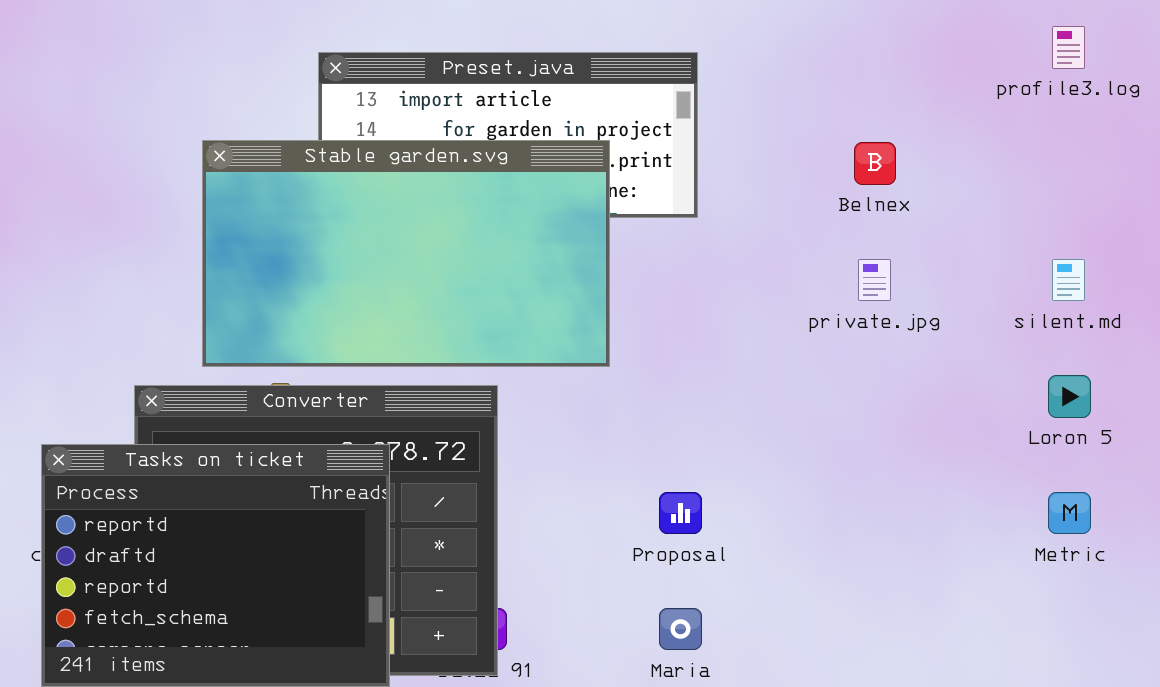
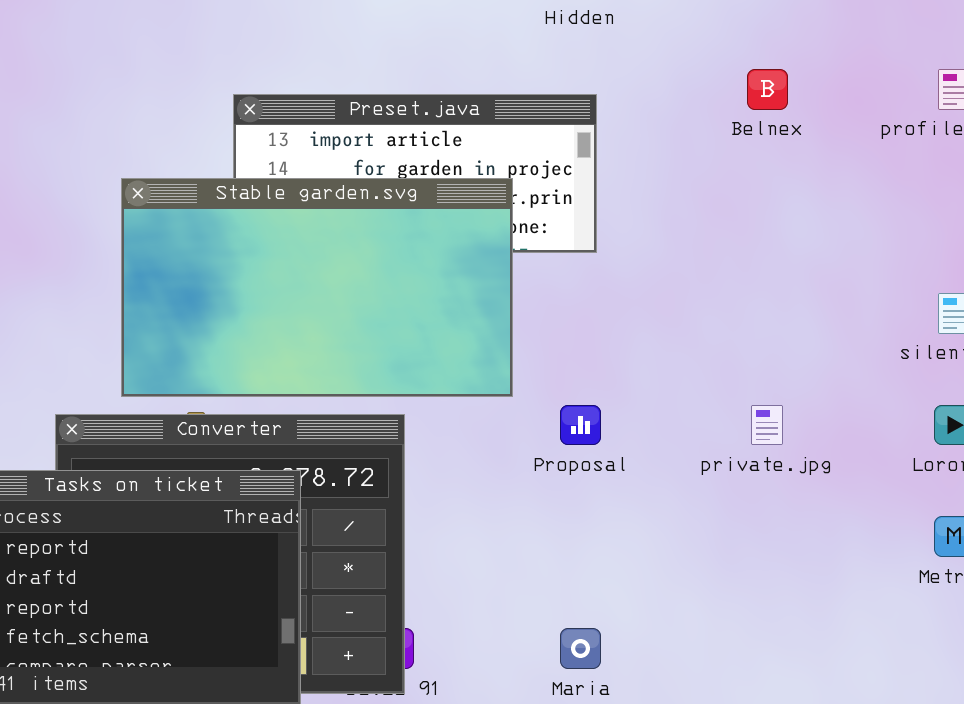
Belnex: [854,142,896,185] -> [747,69,788,110], moved
private.jpg: [858,259,891,301] -> [751,405,783,445], moved
Proposal: [659,492,702,534] -> [560,405,601,445], moved

